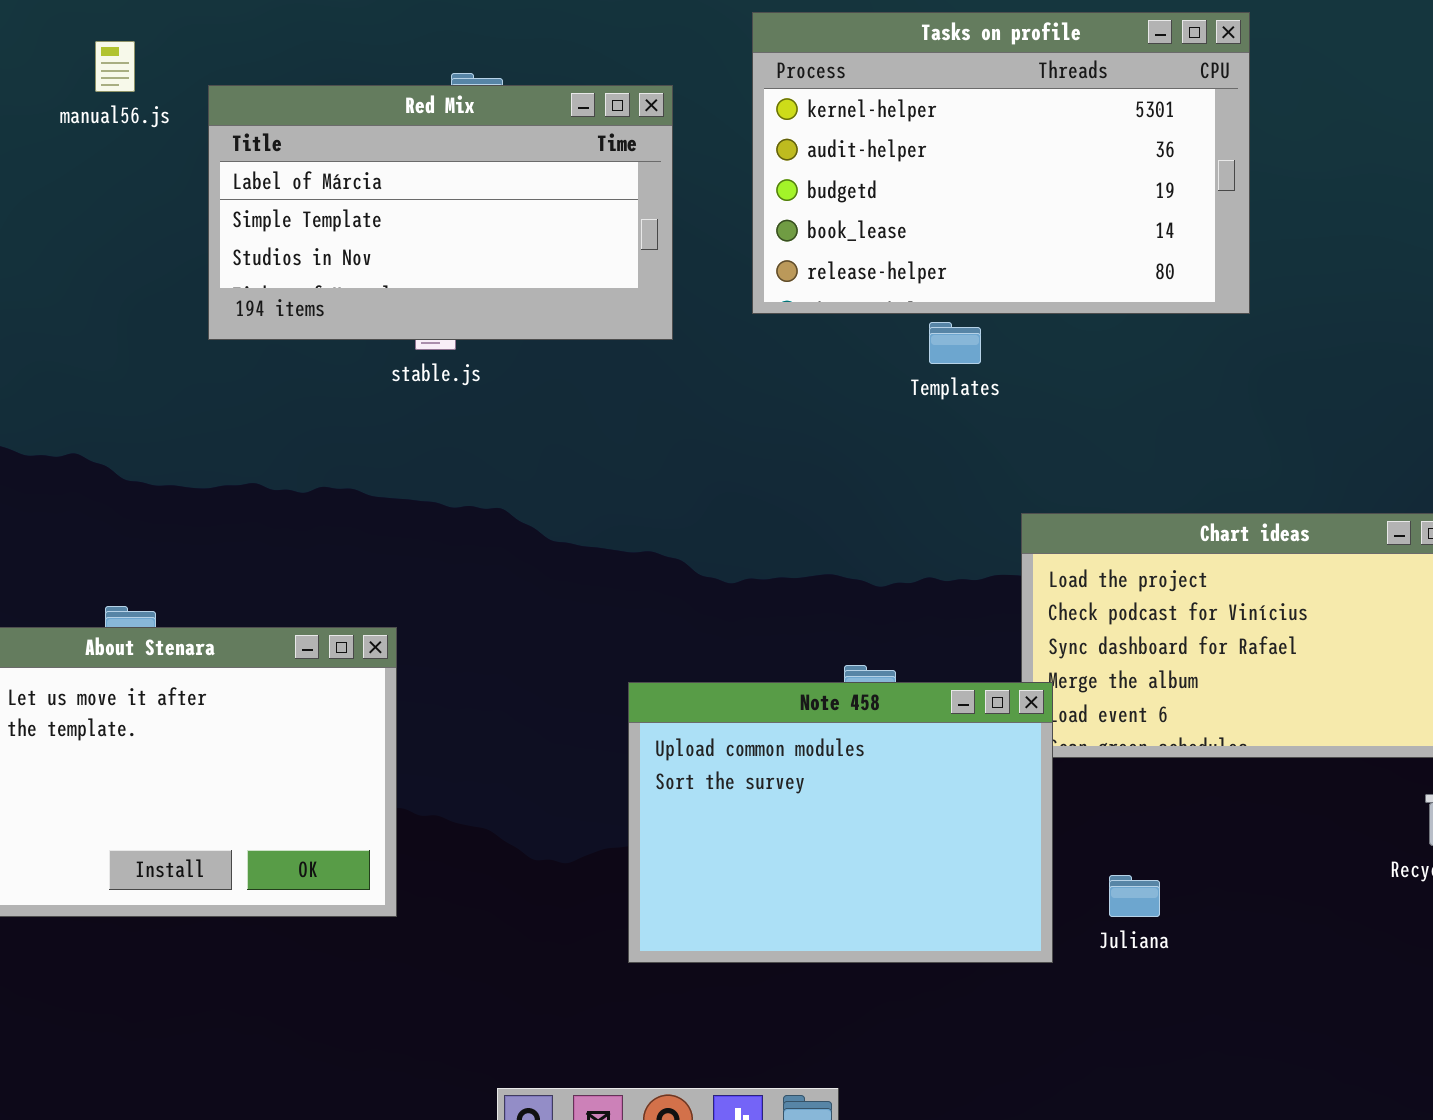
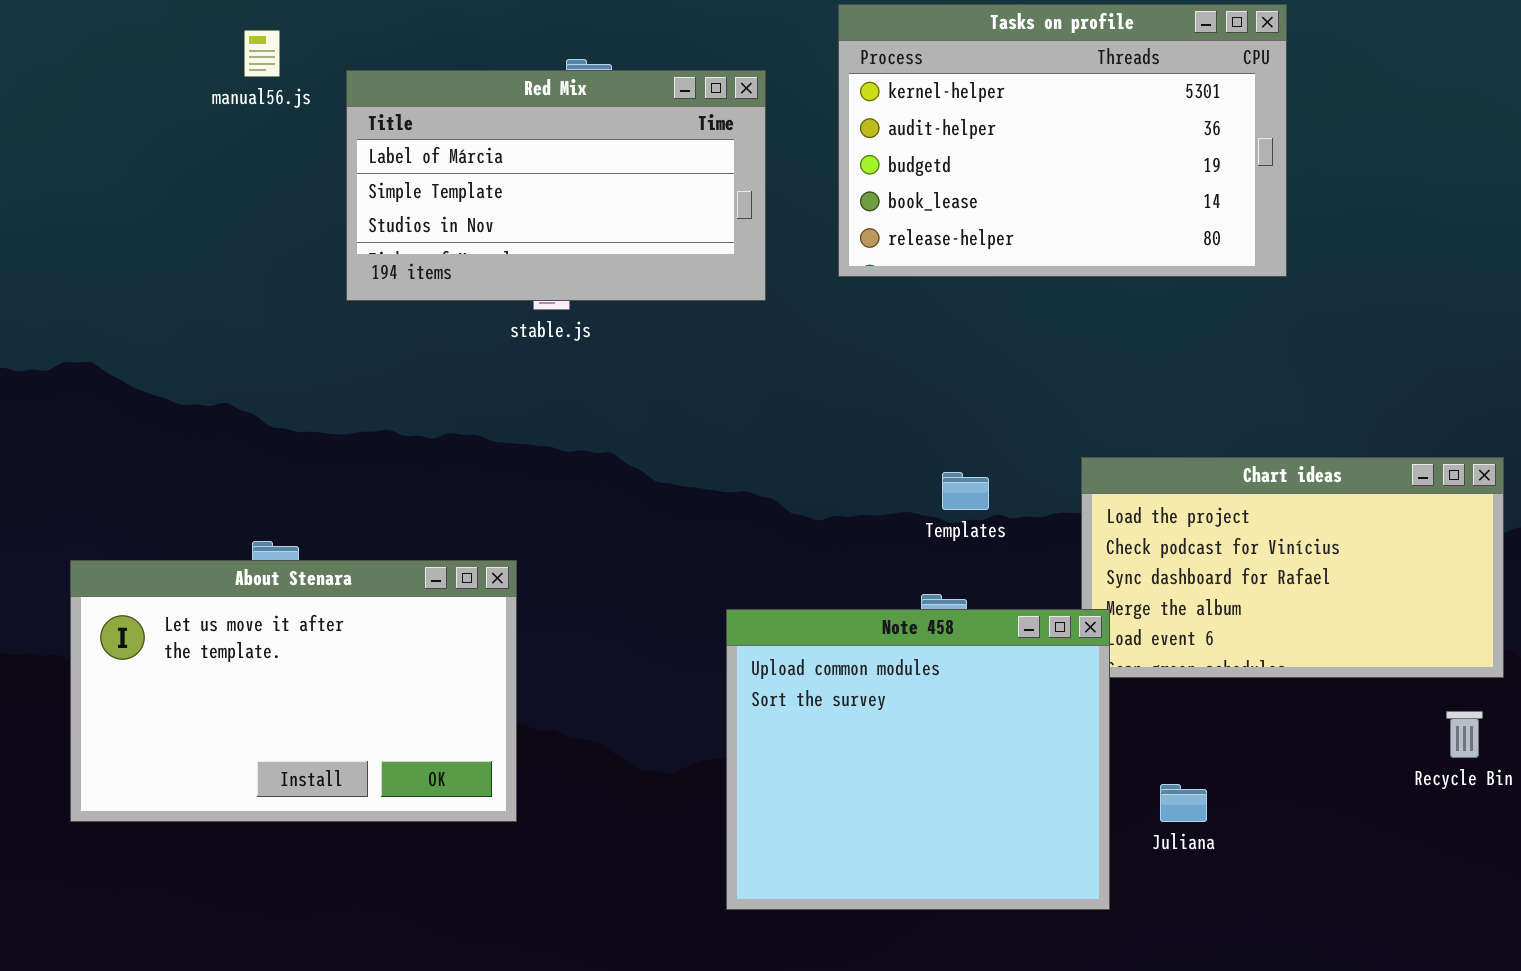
Templates: [929,322,981,364] -> [942,472,989,510], moved
Note 458: [628,682,1053,963] -> [726,609,1110,910], resized

